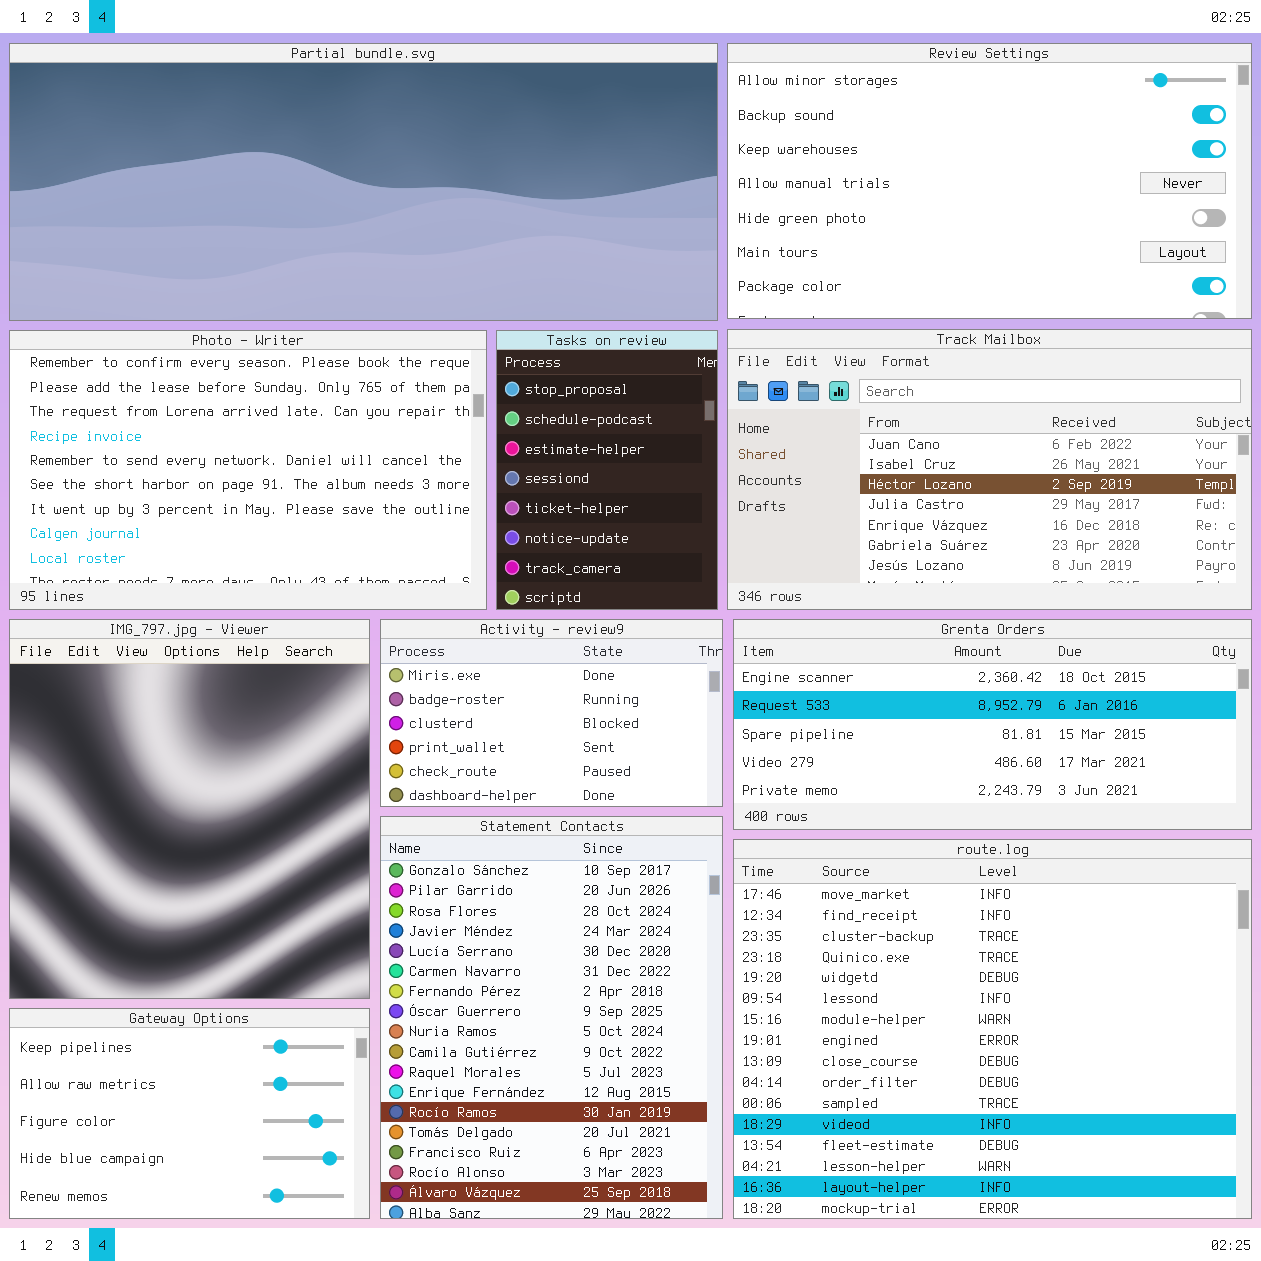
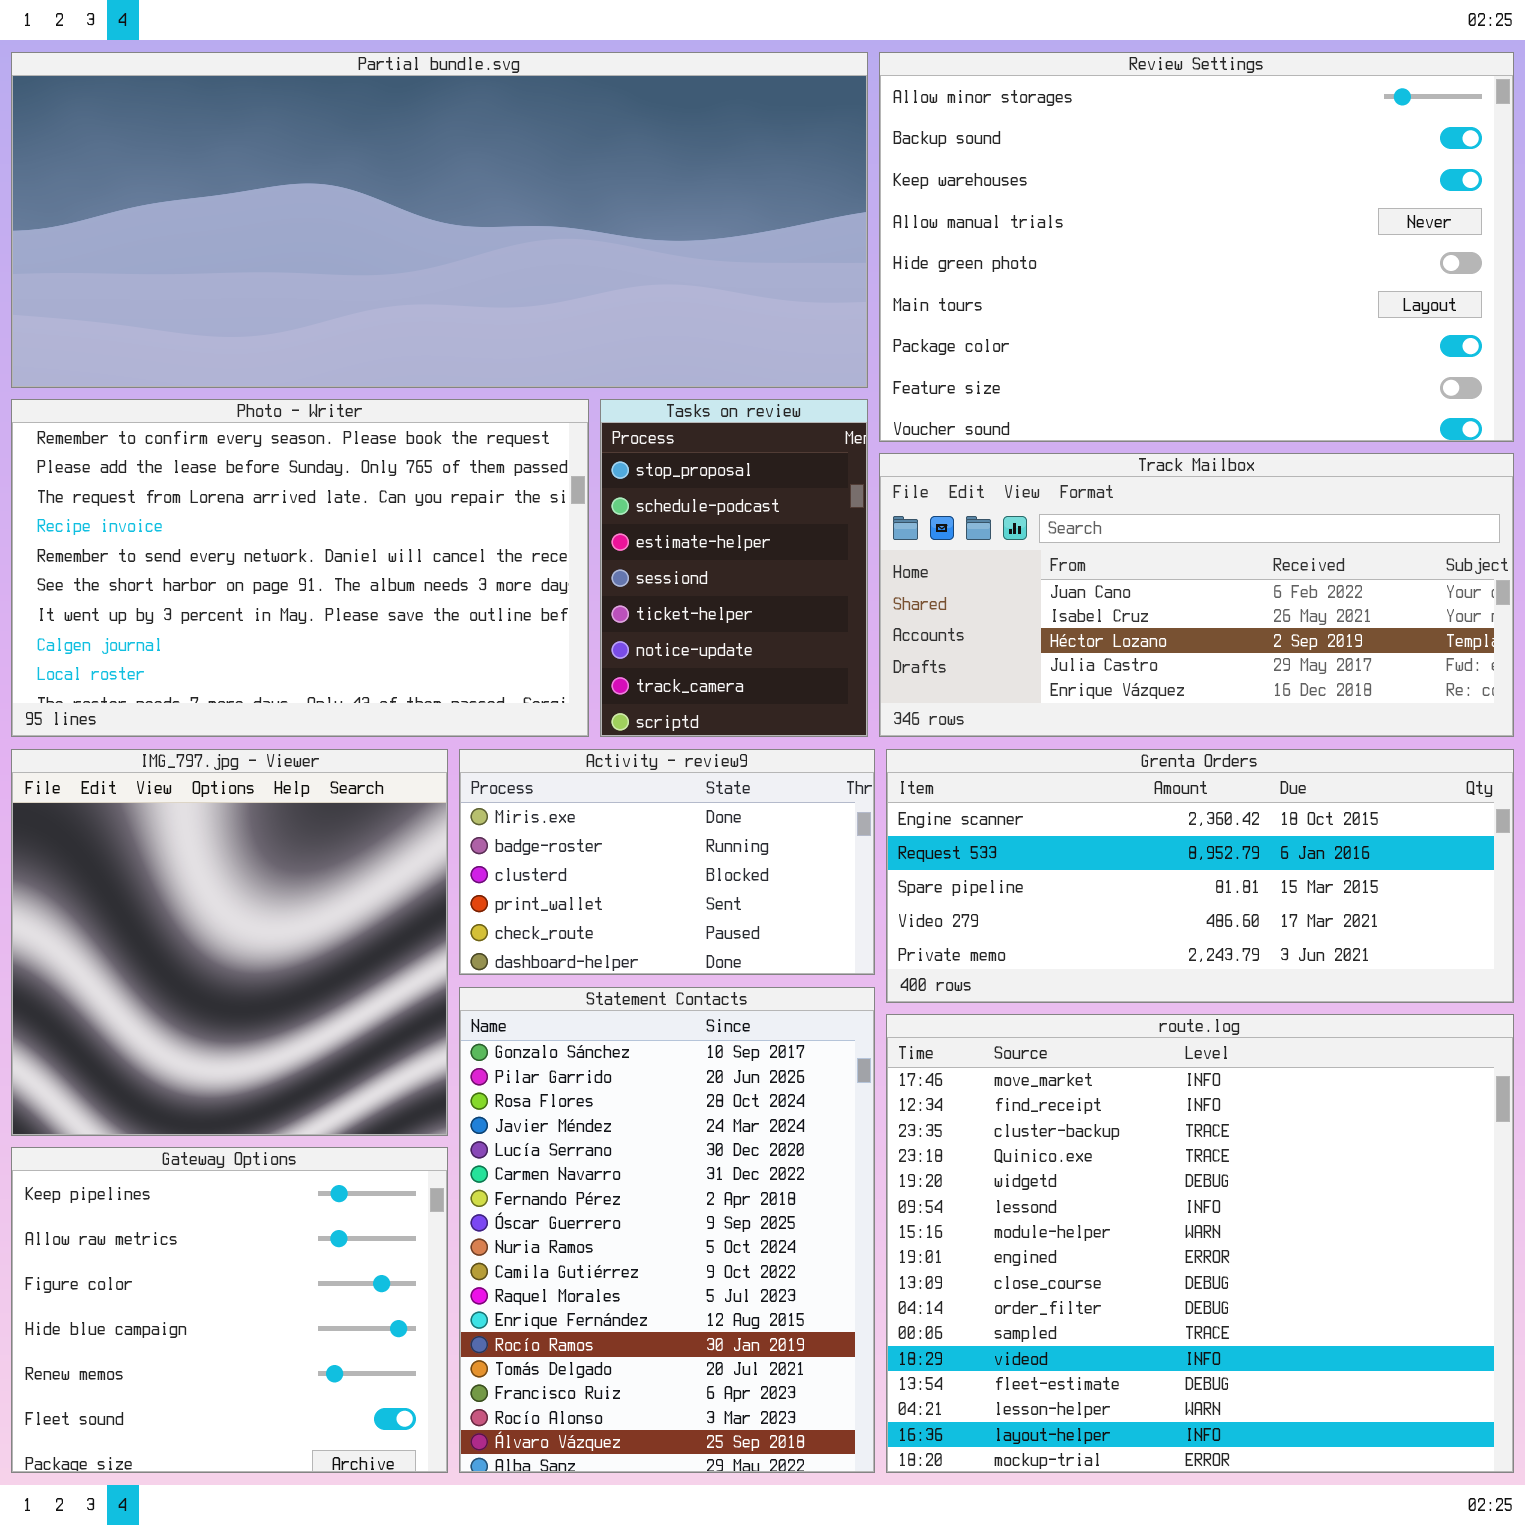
Review Settings: [727,43,1252,319] -> [879,52,1514,442], resized
Track Mailbox: [727,329,1252,610] -> [879,453,1514,737], resized
IMG_797.jpg - Viewer: [9,619,370,999] -> [11,749,448,1136], resized
Gateway Options: [9,1008,370,1219] -> [11,1147,448,1473], resized

